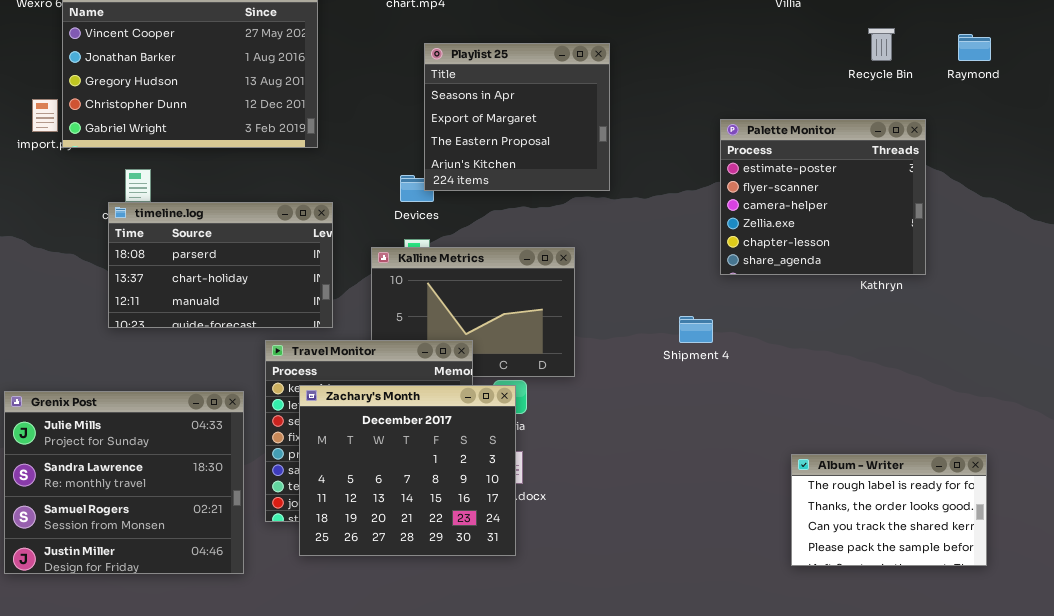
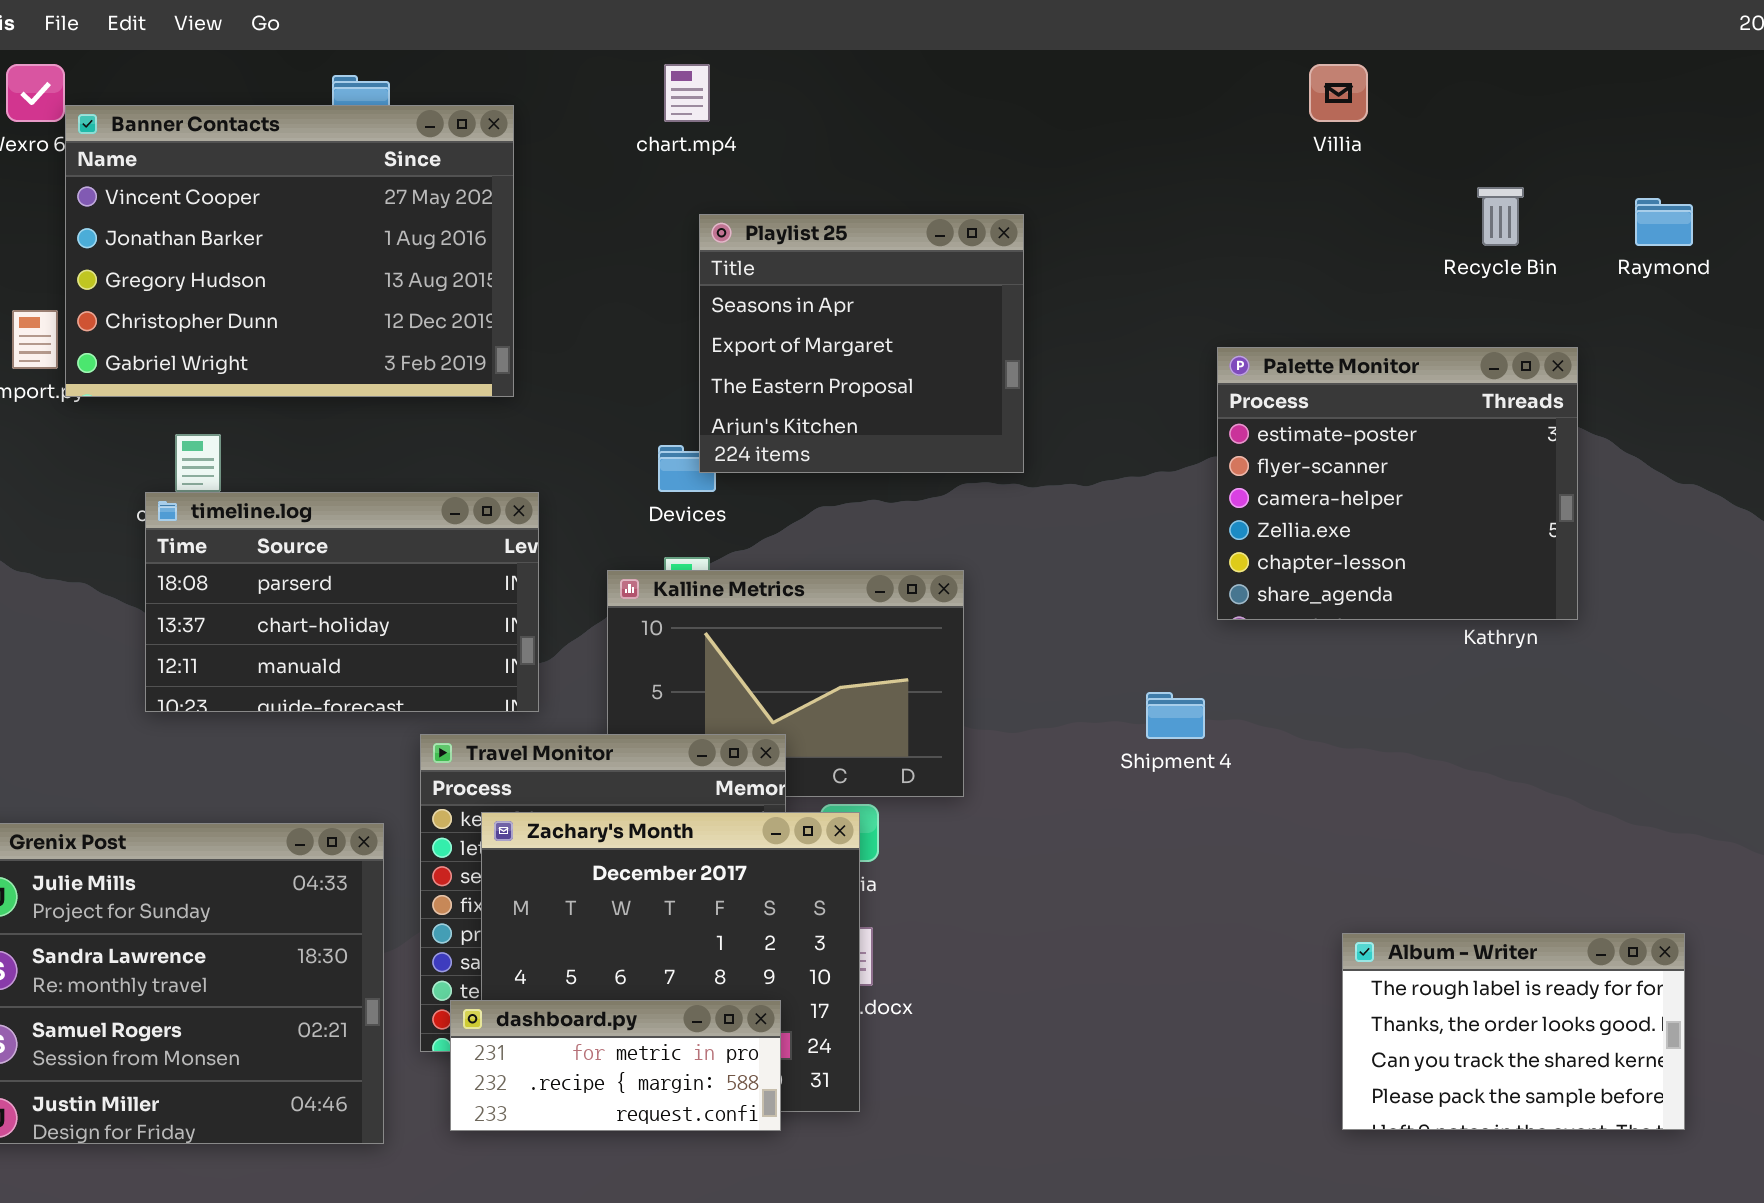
dashboard.py: none -> [450,1000,781,1131], opened

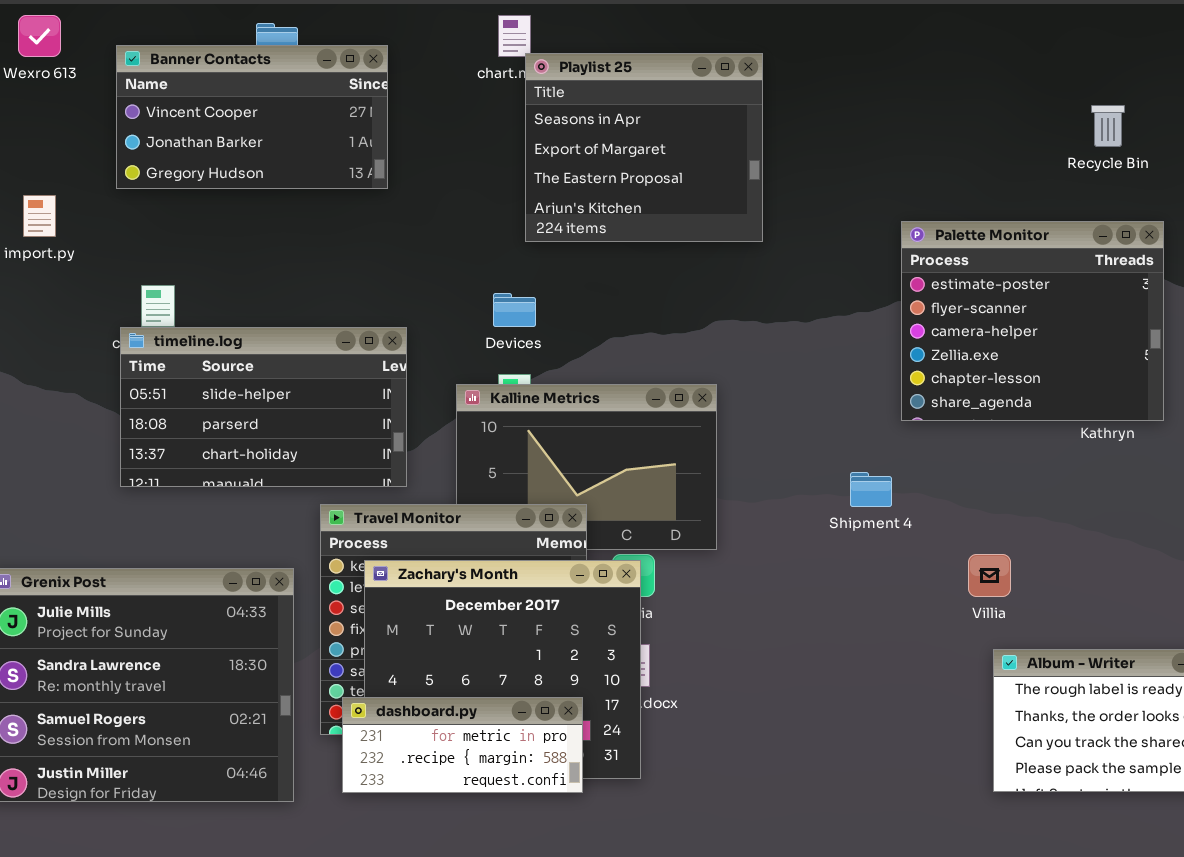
Villia: [1309,64,1368,122] -> [968,554,1011,597], moved
Banner Contacts: [65,105,514,397] -> [116,45,388,189], resized
Playlist 25: [699,214,1024,473] -> [525,53,763,242], moved
timeline.log: [145,492,539,712] -> [120,327,407,487], scrolled up 1 row

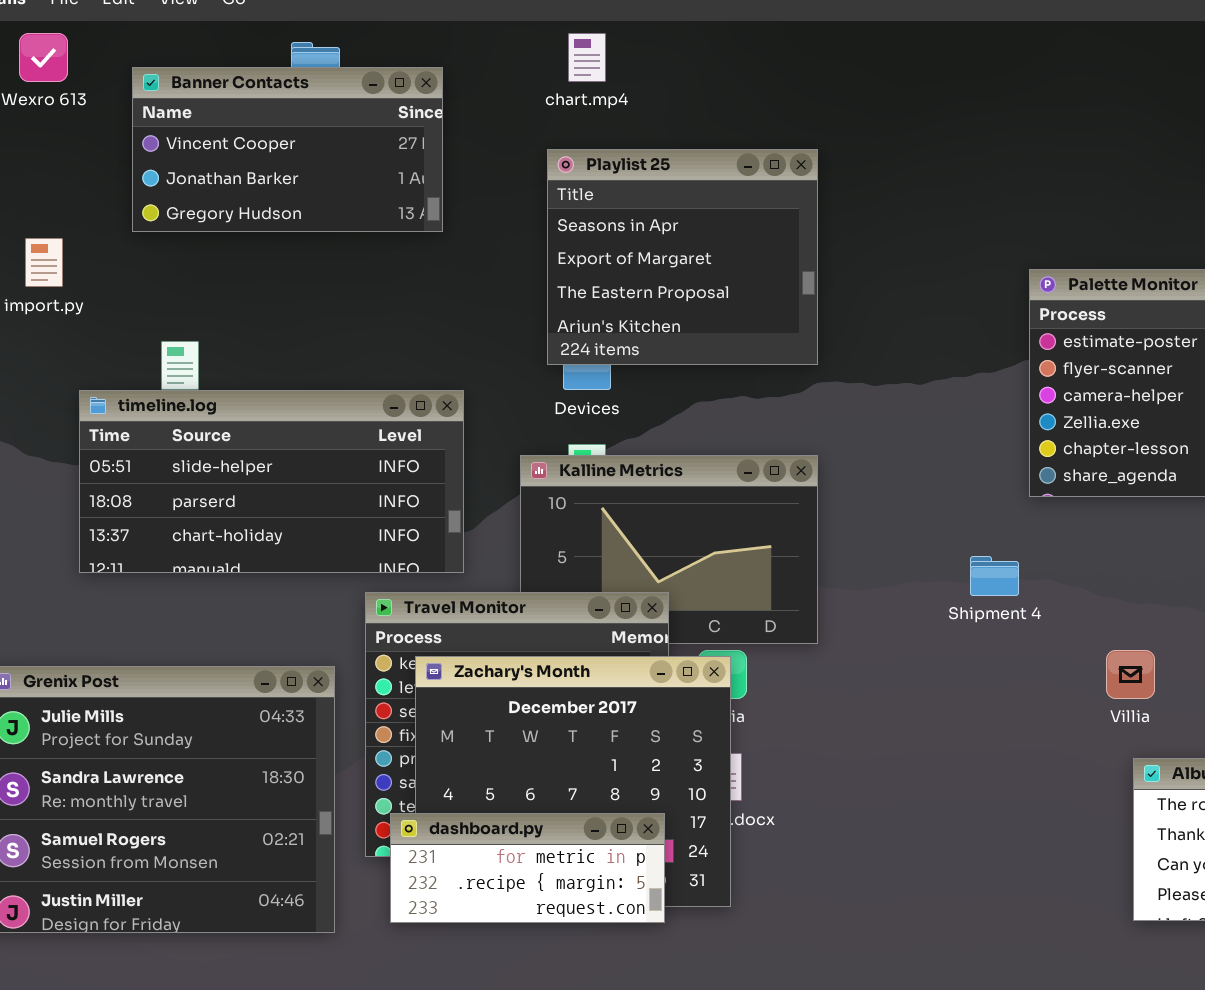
Playlist 25: [525,53,763,242] -> [547,149,818,365], moved
timeline.log: [120,327,407,487] -> [79,390,464,573], resized

